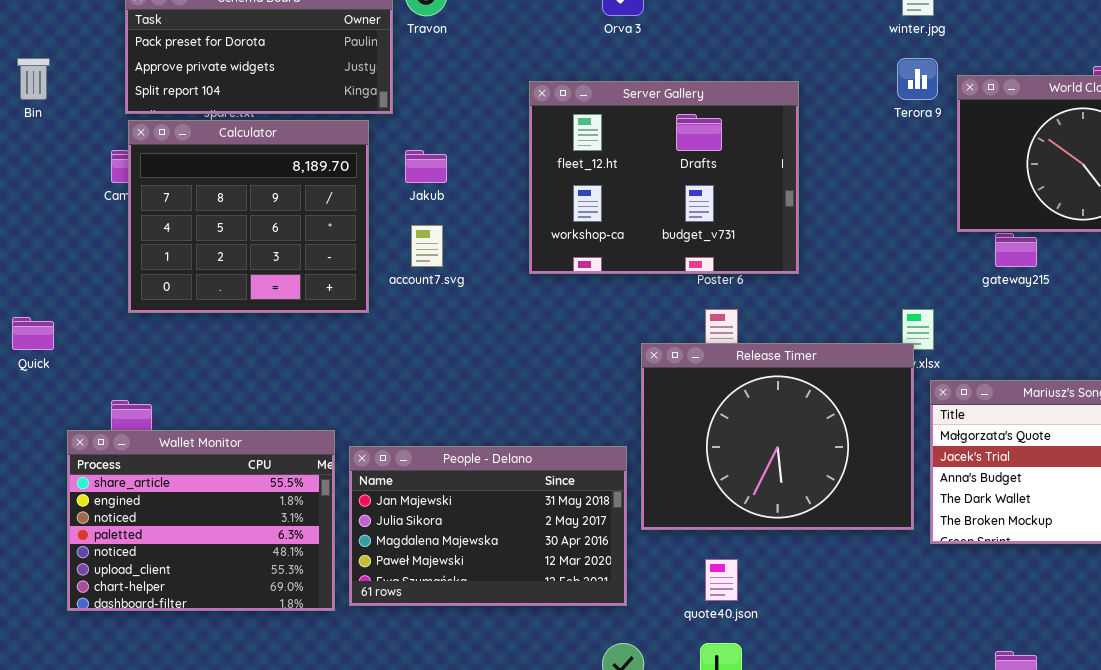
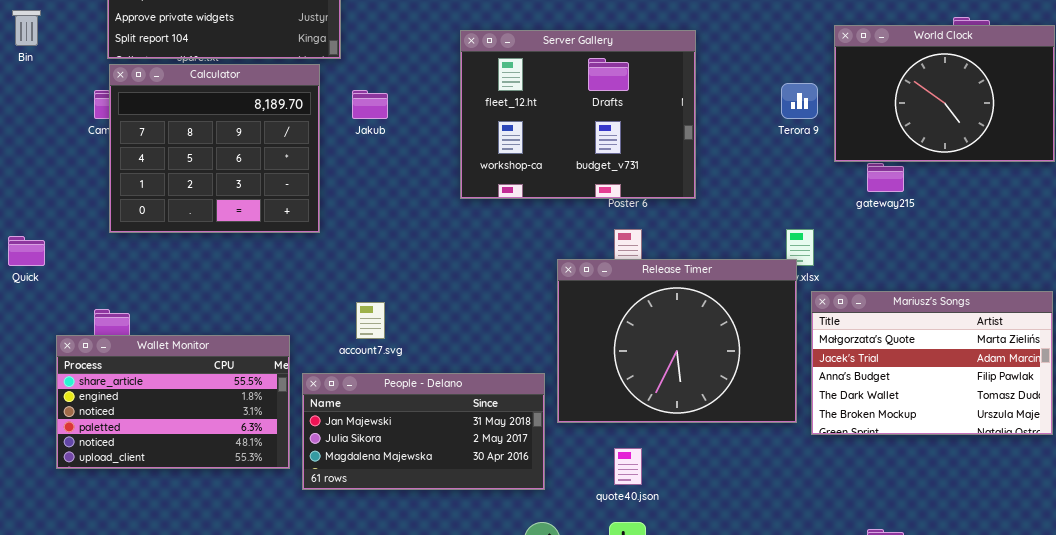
Terora 9: [897,58,938,100] -> [781,83,818,119], moved
account7.svg: [411,225,443,267] -> [356,302,385,339], moved
Wallet Monitor: [67,430,335,611] -> [56,335,290,469], resized
People - Delano: [349,446,627,606] -> [302,373,545,490], resized

